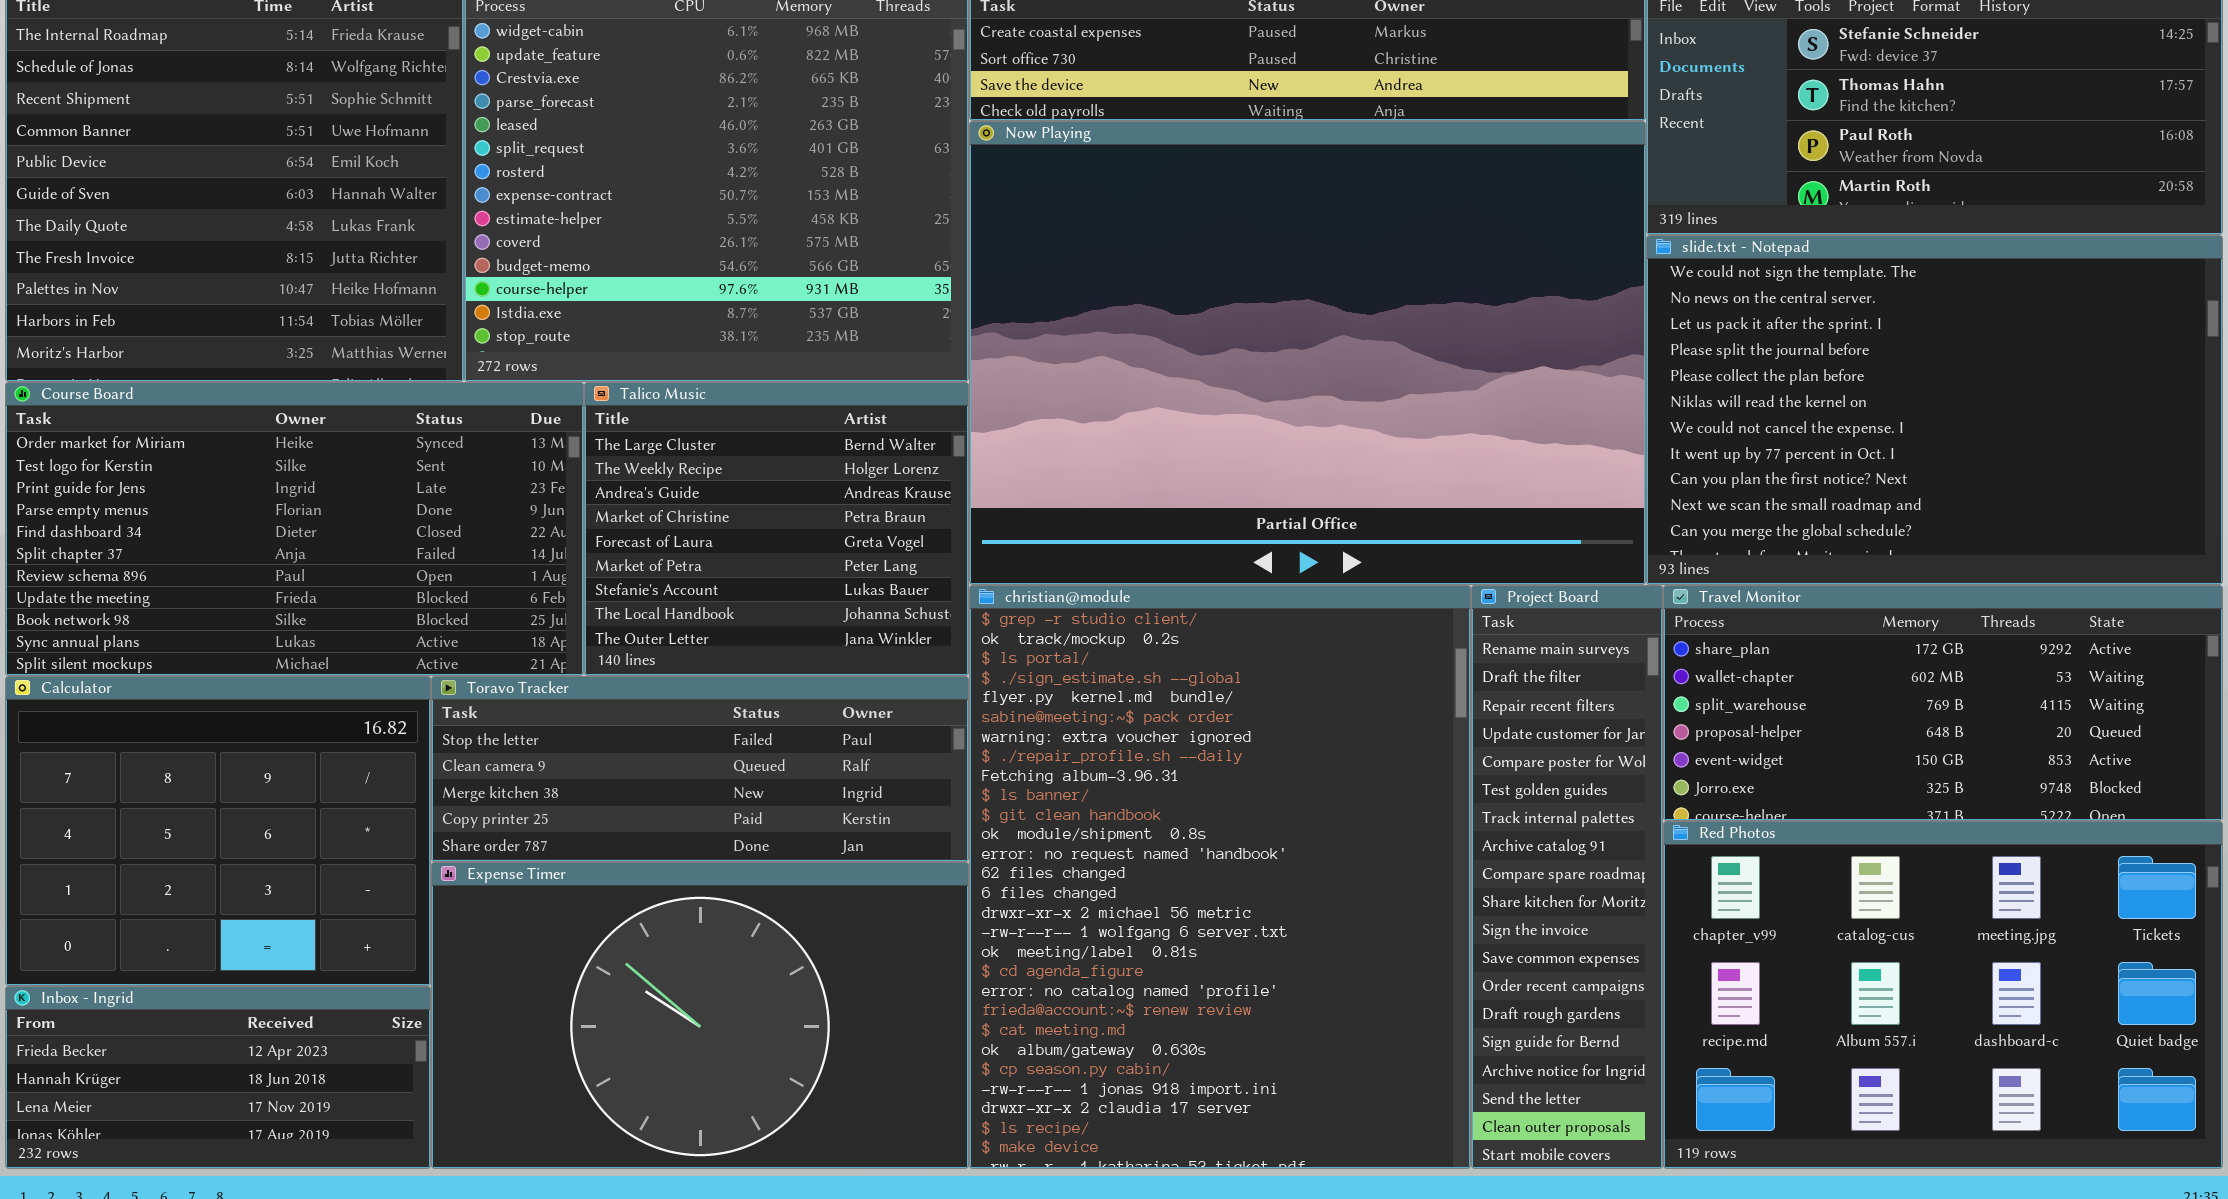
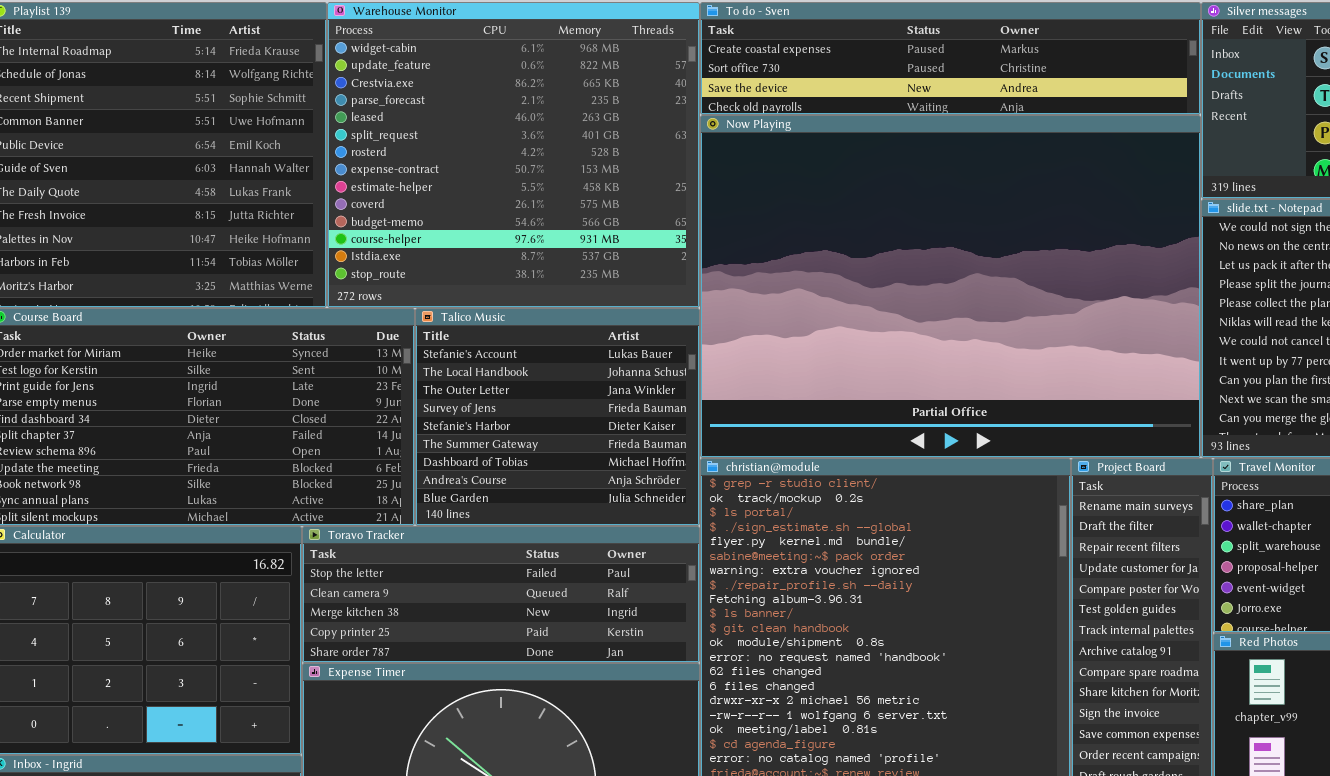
Talico Music: [584,382,969,676] -> [415,308,700,526], scrolled down 6 rows

